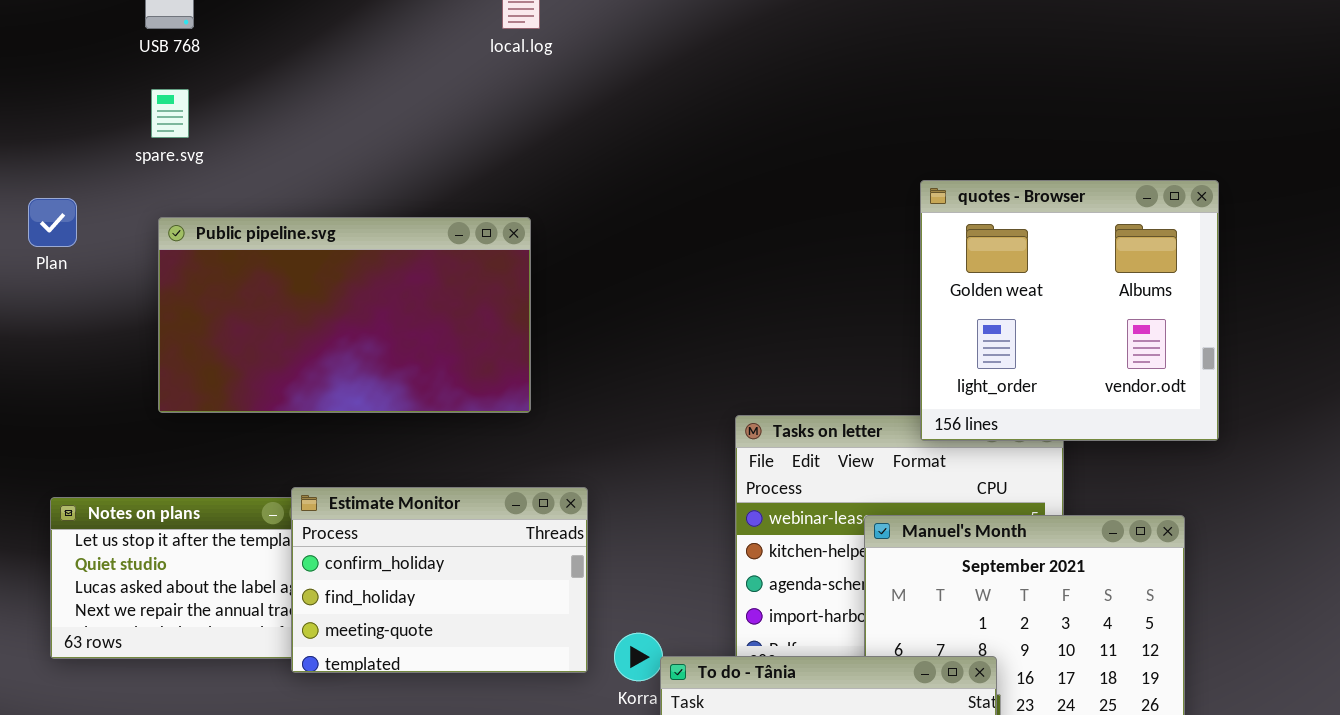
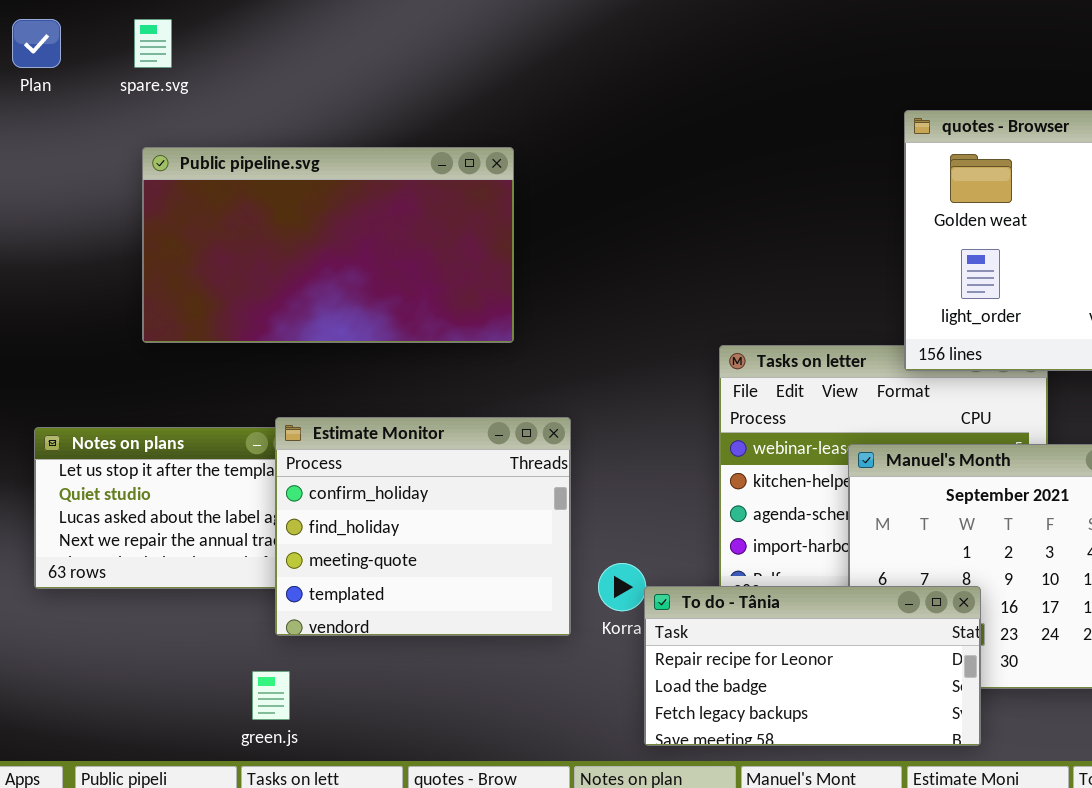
Plan: [28,198,77,247] -> [12,19,61,68], moved
Estimate Monitor: [291,487,588,673] -> [275,417,571,636], resized

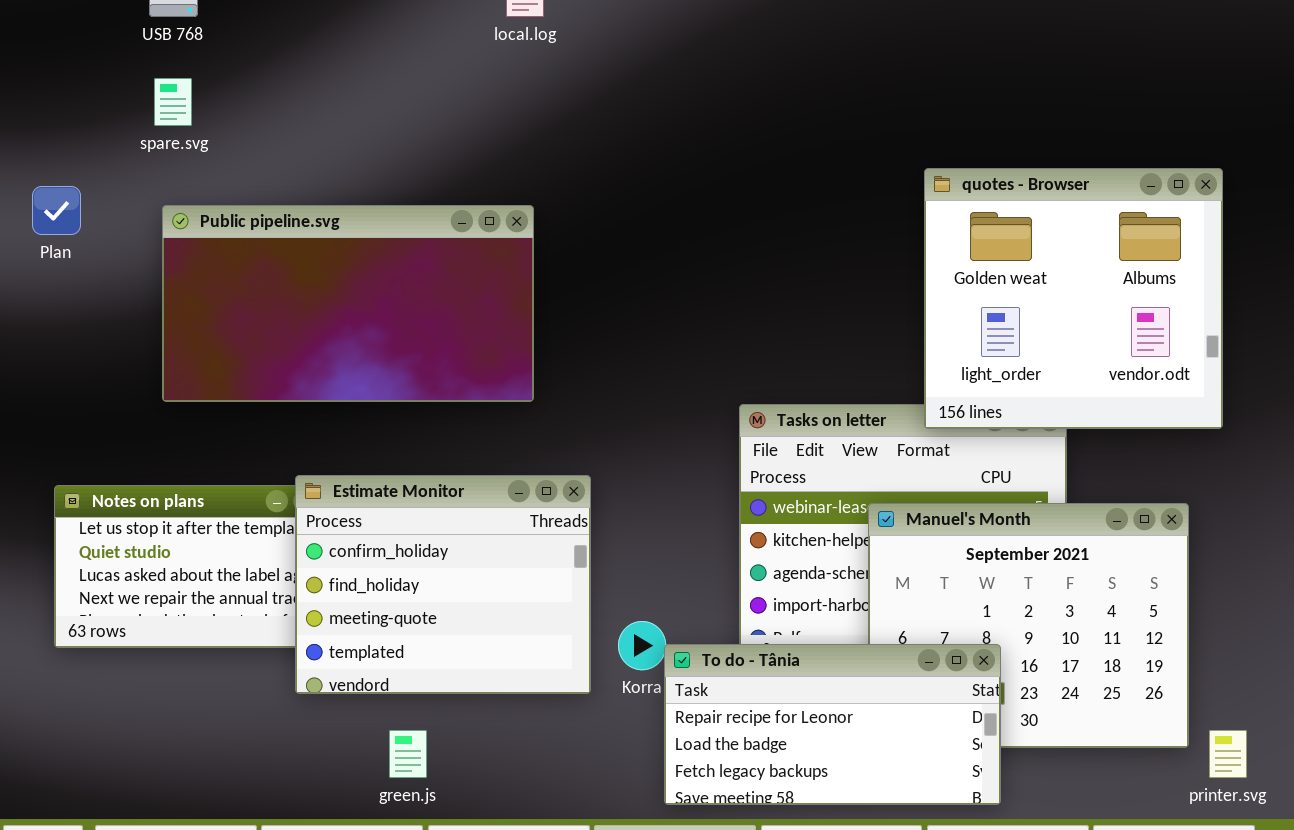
Plan: [12,19,61,68] -> [32,186,81,235], moved
green.js: [252,671,290,720] -> [389,730,427,778], moved

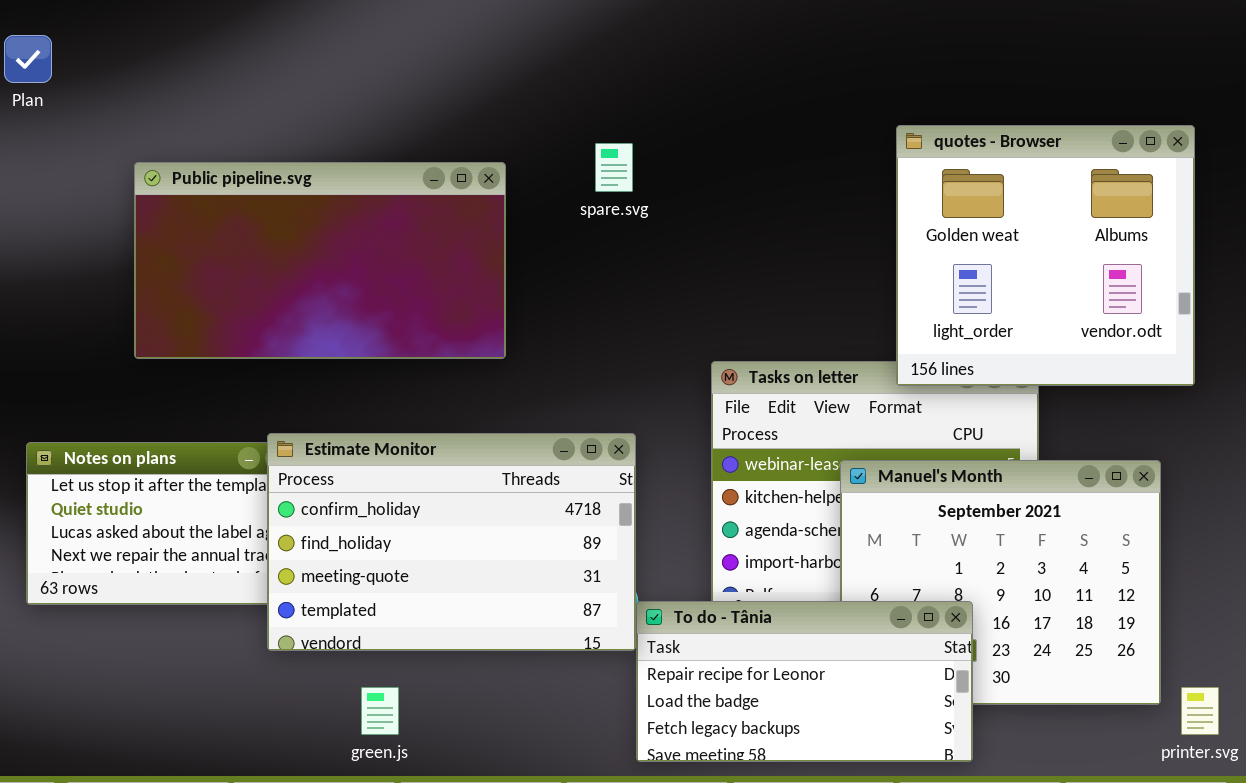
spare.svg: [154,78,192,126] -> [595,143,633,192], moved
Plan: [32,186,81,235] -> [4,35,52,83], moved
Estimate Monitor: [295,475,591,694] -> [267,433,636,651], resized

